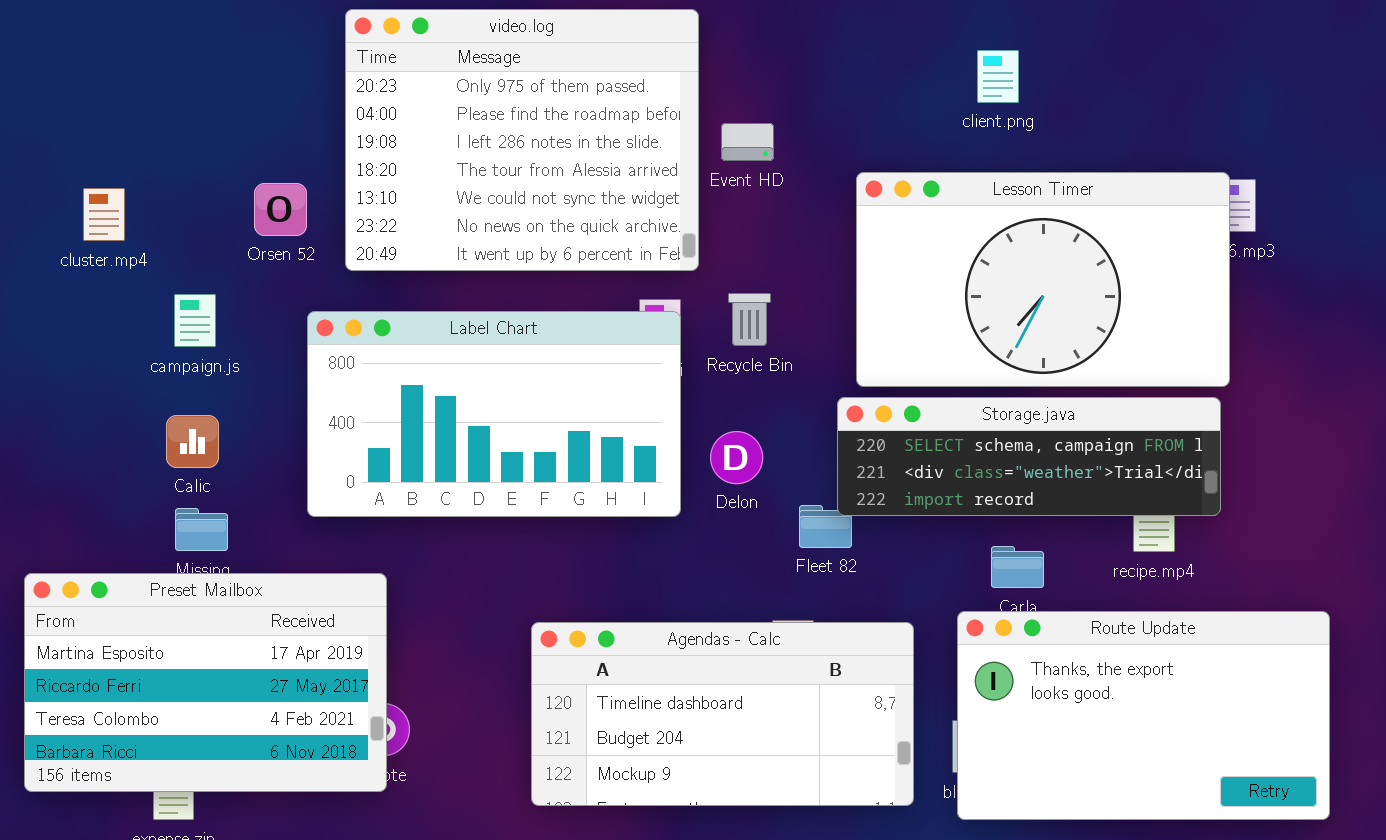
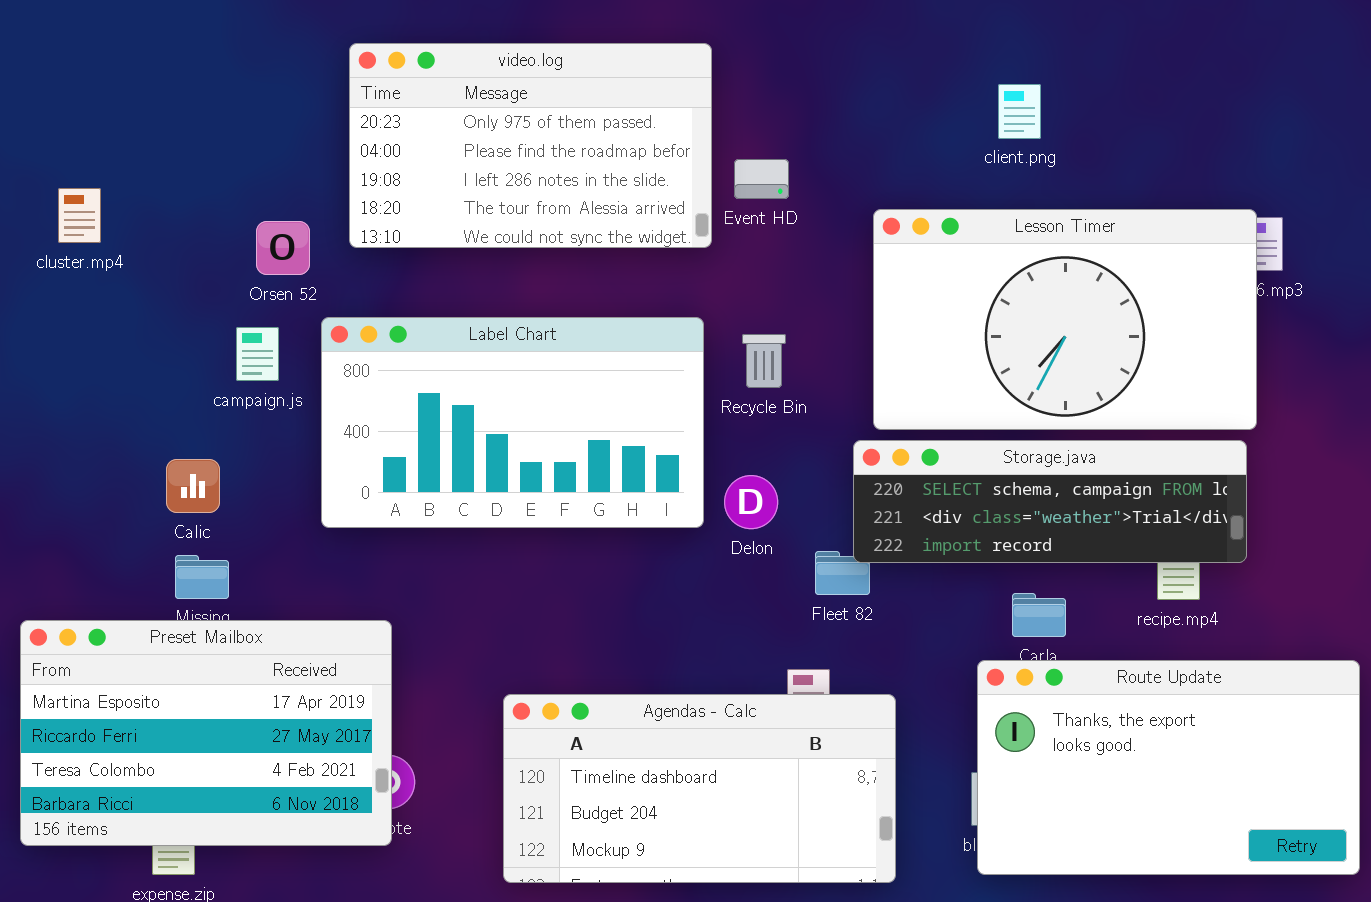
video.log: [345,9,699,271] -> [349,43,712,248], resized
cluster.mp4: [83,188,125,241] -> [58,188,101,243], moved
campaign.js: [174,294,216,347] -> [236,327,279,381], moved
Label Chart: [307,311,681,517] -> [321,317,704,528], moved
Agendas - Calc: [531,622,914,806] -> [503,694,896,883], moved

